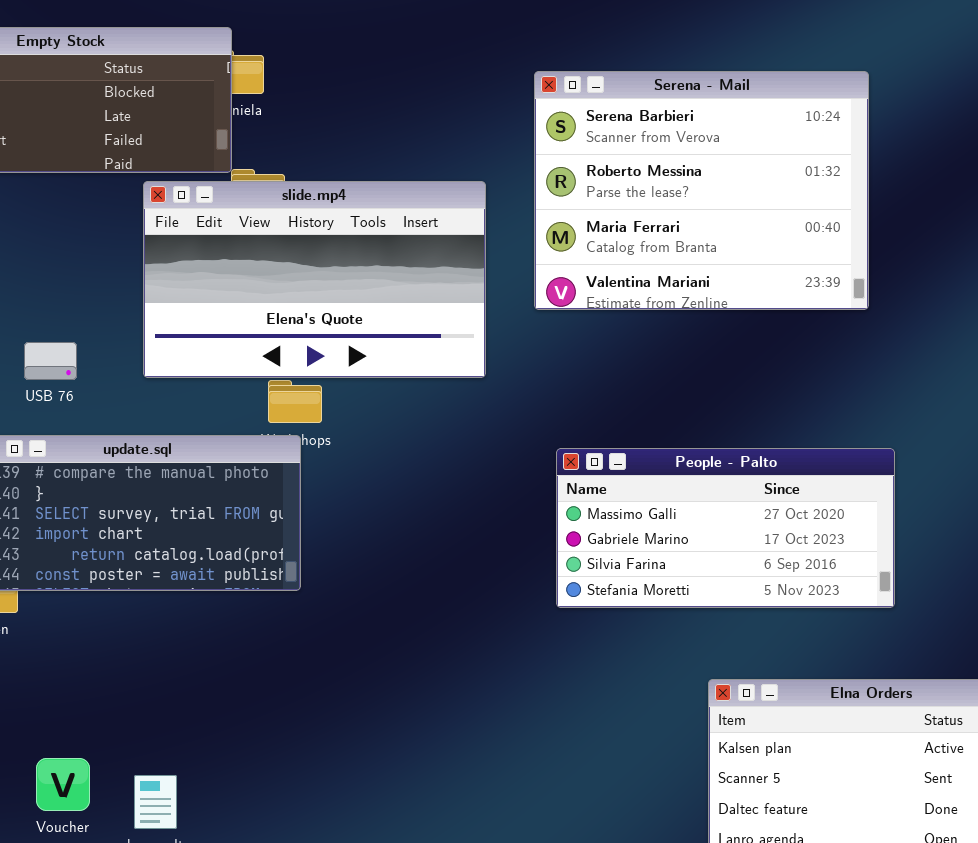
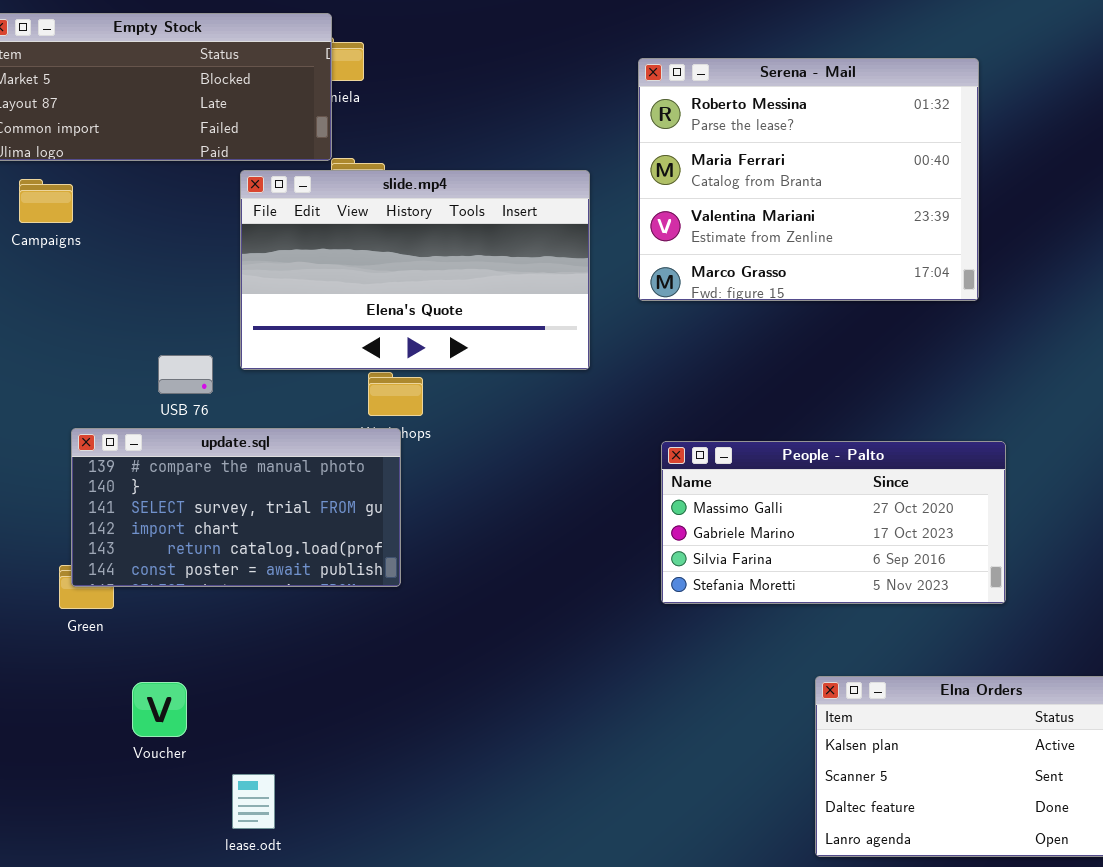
Serena - Mail: [534,71,869,310] -> [638,58,979,301], scrolled down 1 row
USB 76: [24,342,77,380] -> [158,355,213,394], moved
Voucher: [36,758,90,811] -> [132,682,187,737], moved

